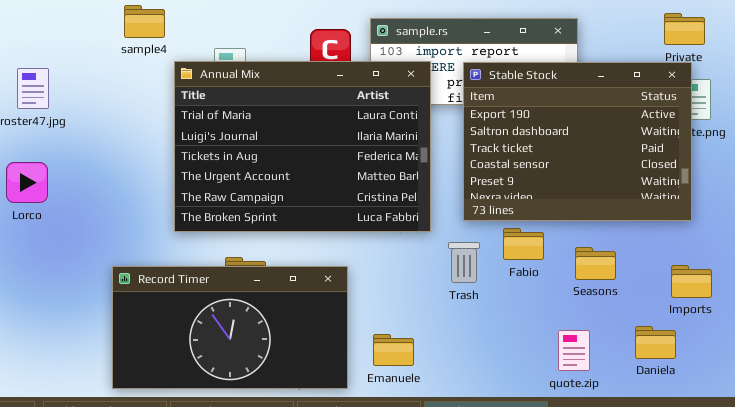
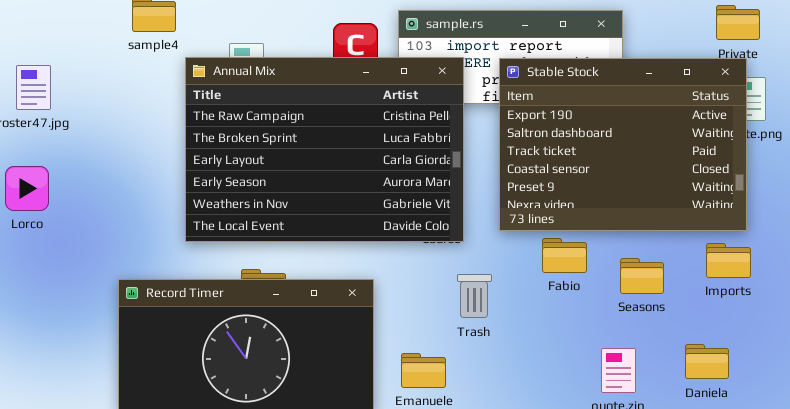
Annual Mix: [174,61,431,232] -> [185,57,464,242], scrolled down 4 rows
Trash: [448,242,480,283] -> [457,274,492,318], moved
Imports: [671,265,712,298] -> [706,243,751,278], moved

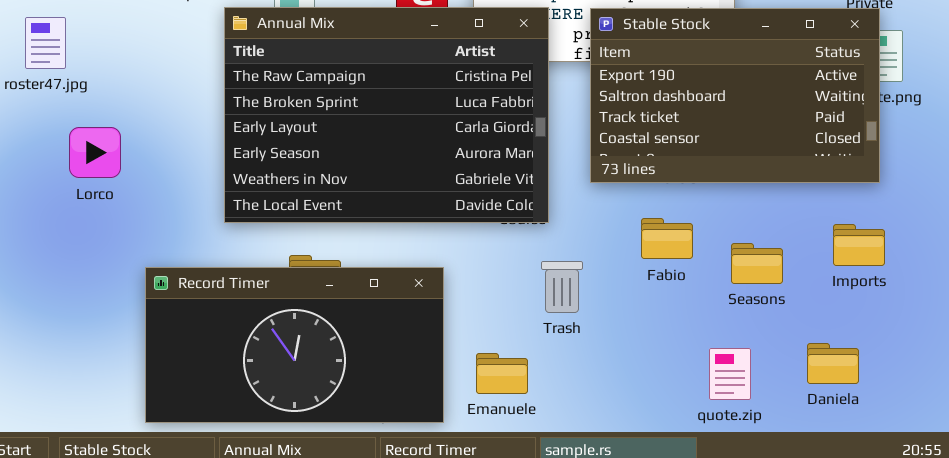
Stable Stock: [499,58,747,231] -> [590,8,880,183], resized
Lorco: [5,166,49,211] -> [69,127,121,178], moved

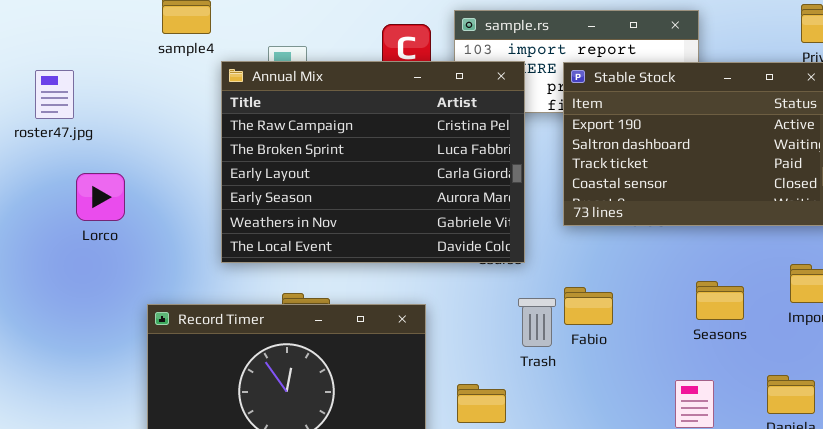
Fabio: [641,218,693,259] -> [564,287,613,325], moved

